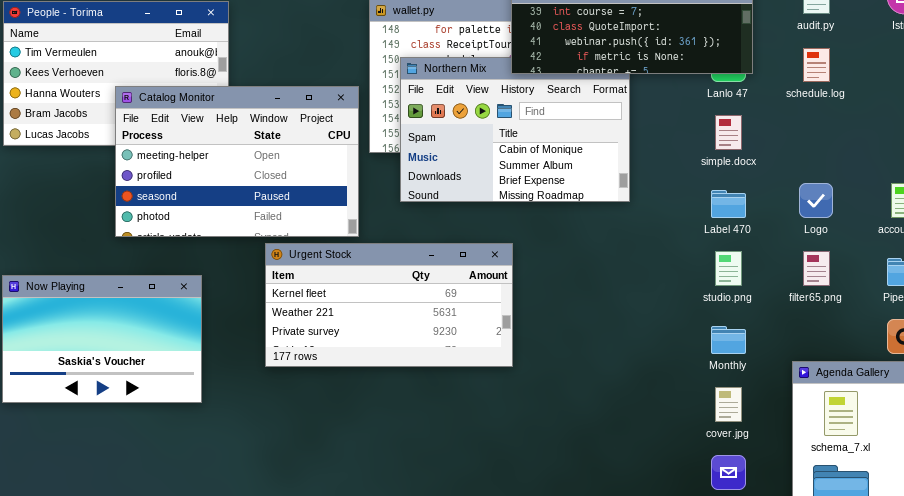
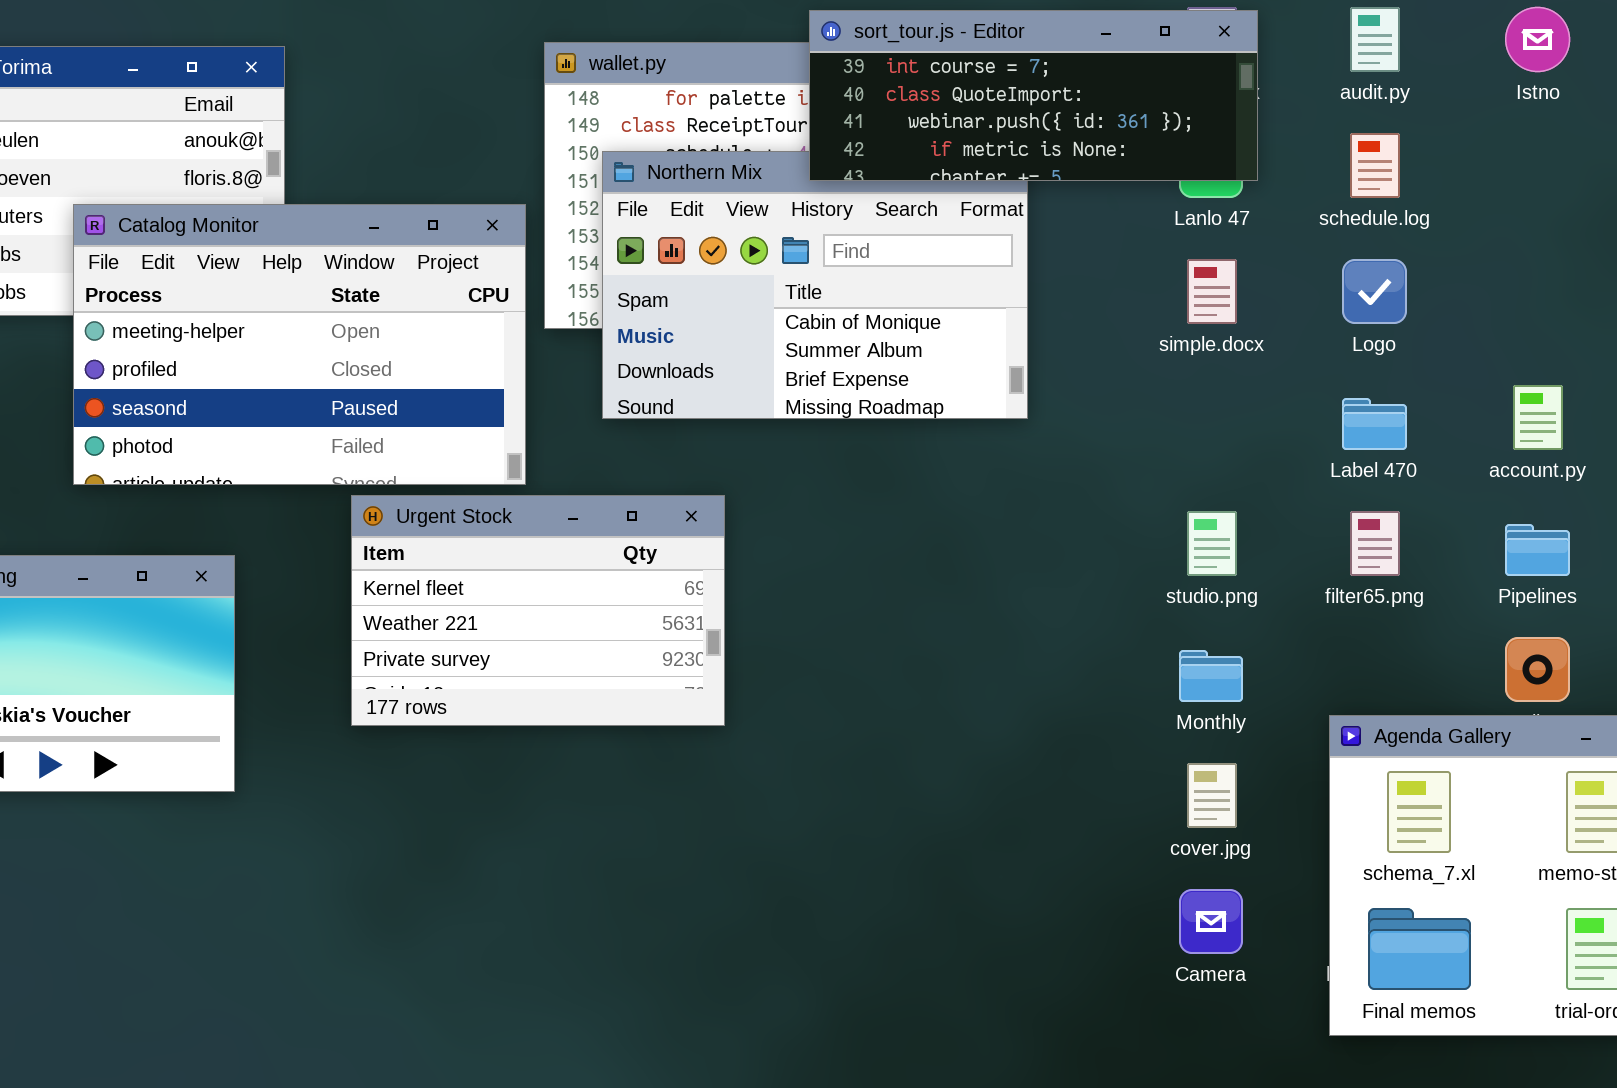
Logo: [799,183,833,218] -> [1342,259,1407,324], moved
Label 470: [711,190,746,218] -> [1342,398,1407,450], moved
Urgent Stock: [265,243,513,367] -> [351,495,725,726], resized

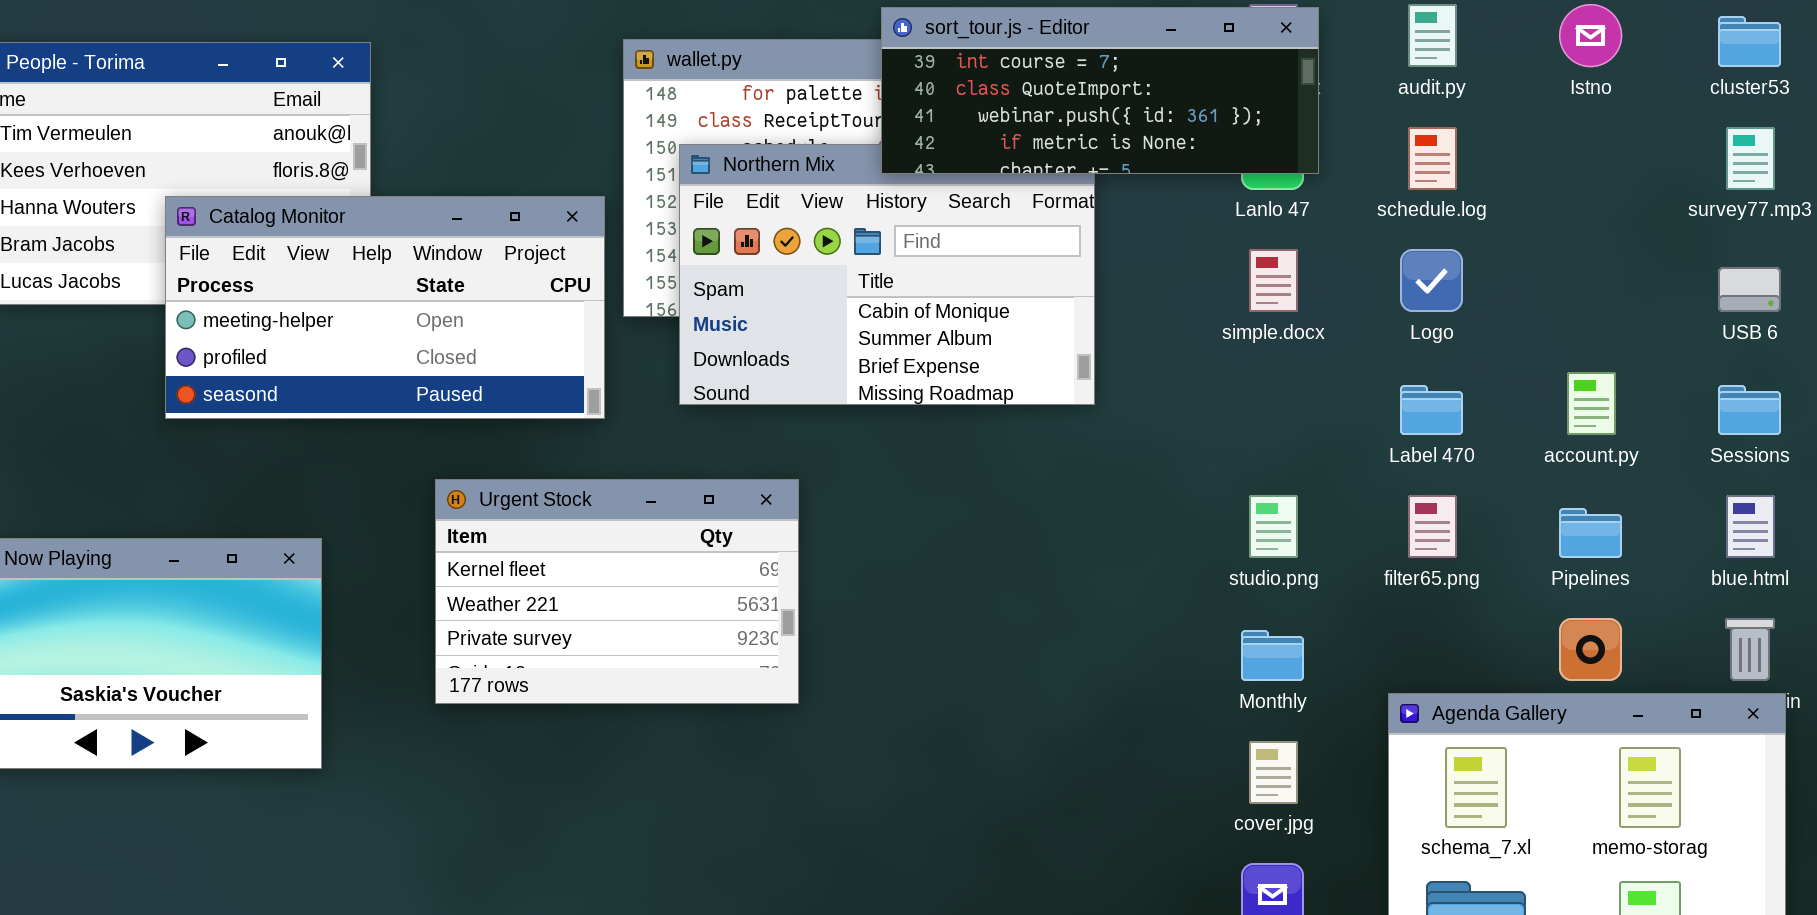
Catalog Monitor: [73,204,526,485] -> [165,196,605,419], resized

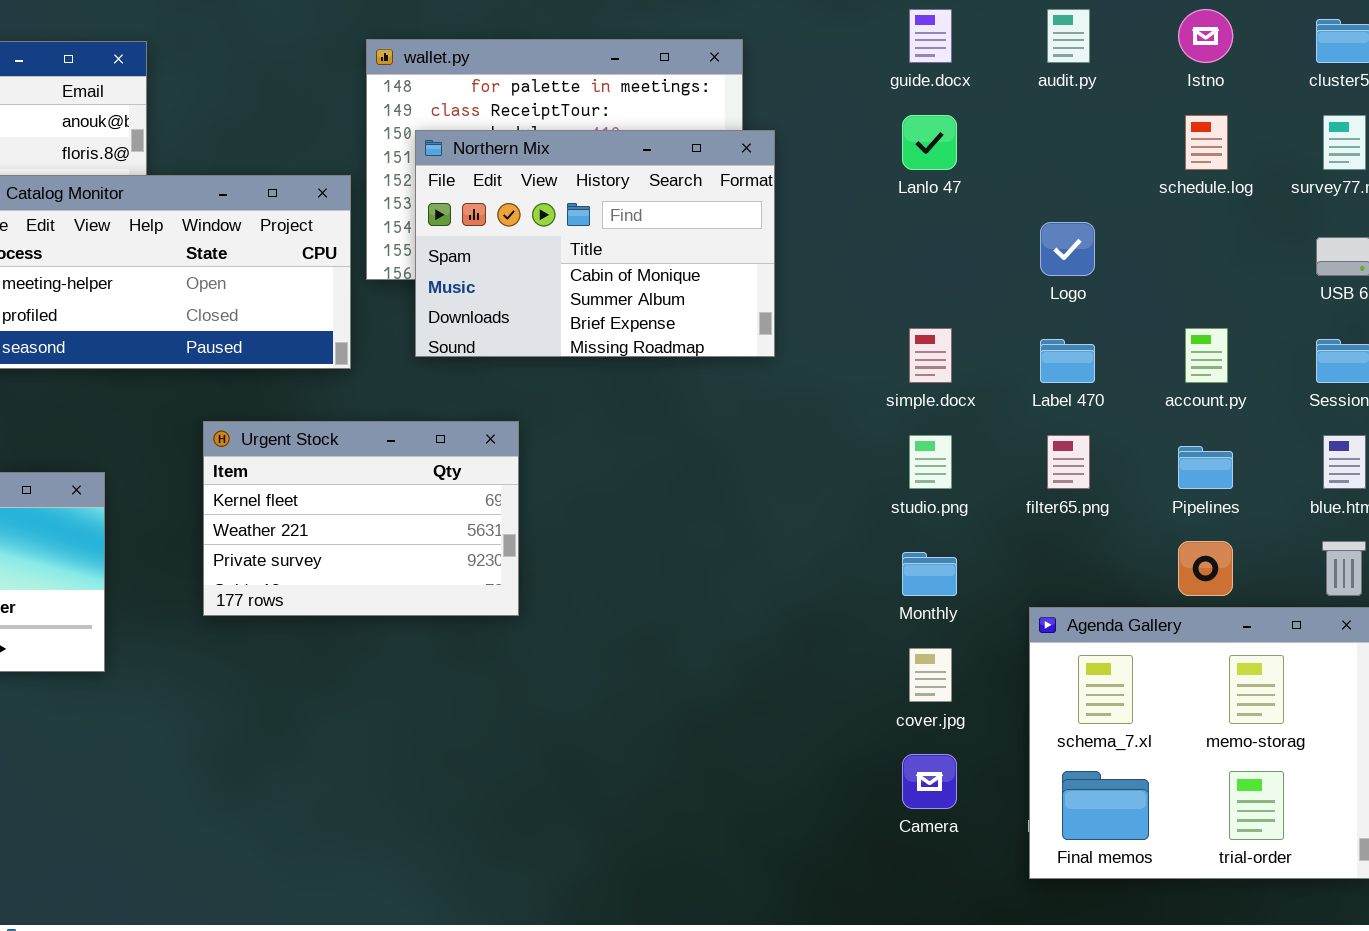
sort_tour.js - Editor: [881,7,1319,174] -> none, closed
schedule.log: [1408,127,1457,190] -> [1185,115,1228,170], moved
simple.docx: [1249,249,1298,312] -> [909,328,952,383], moved

